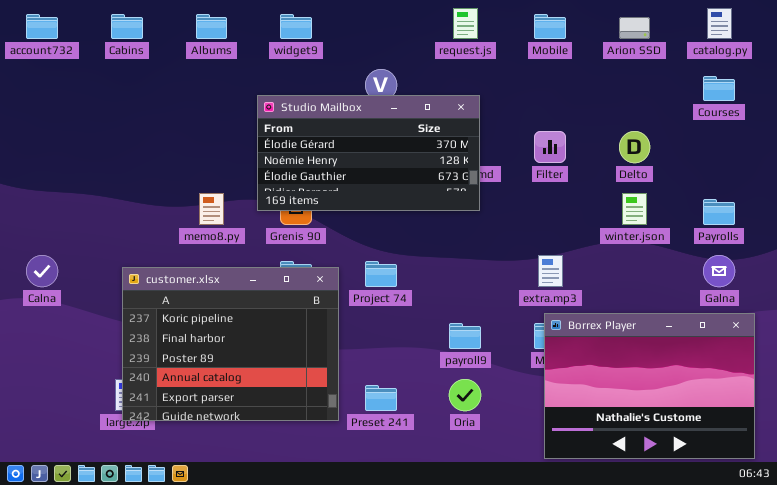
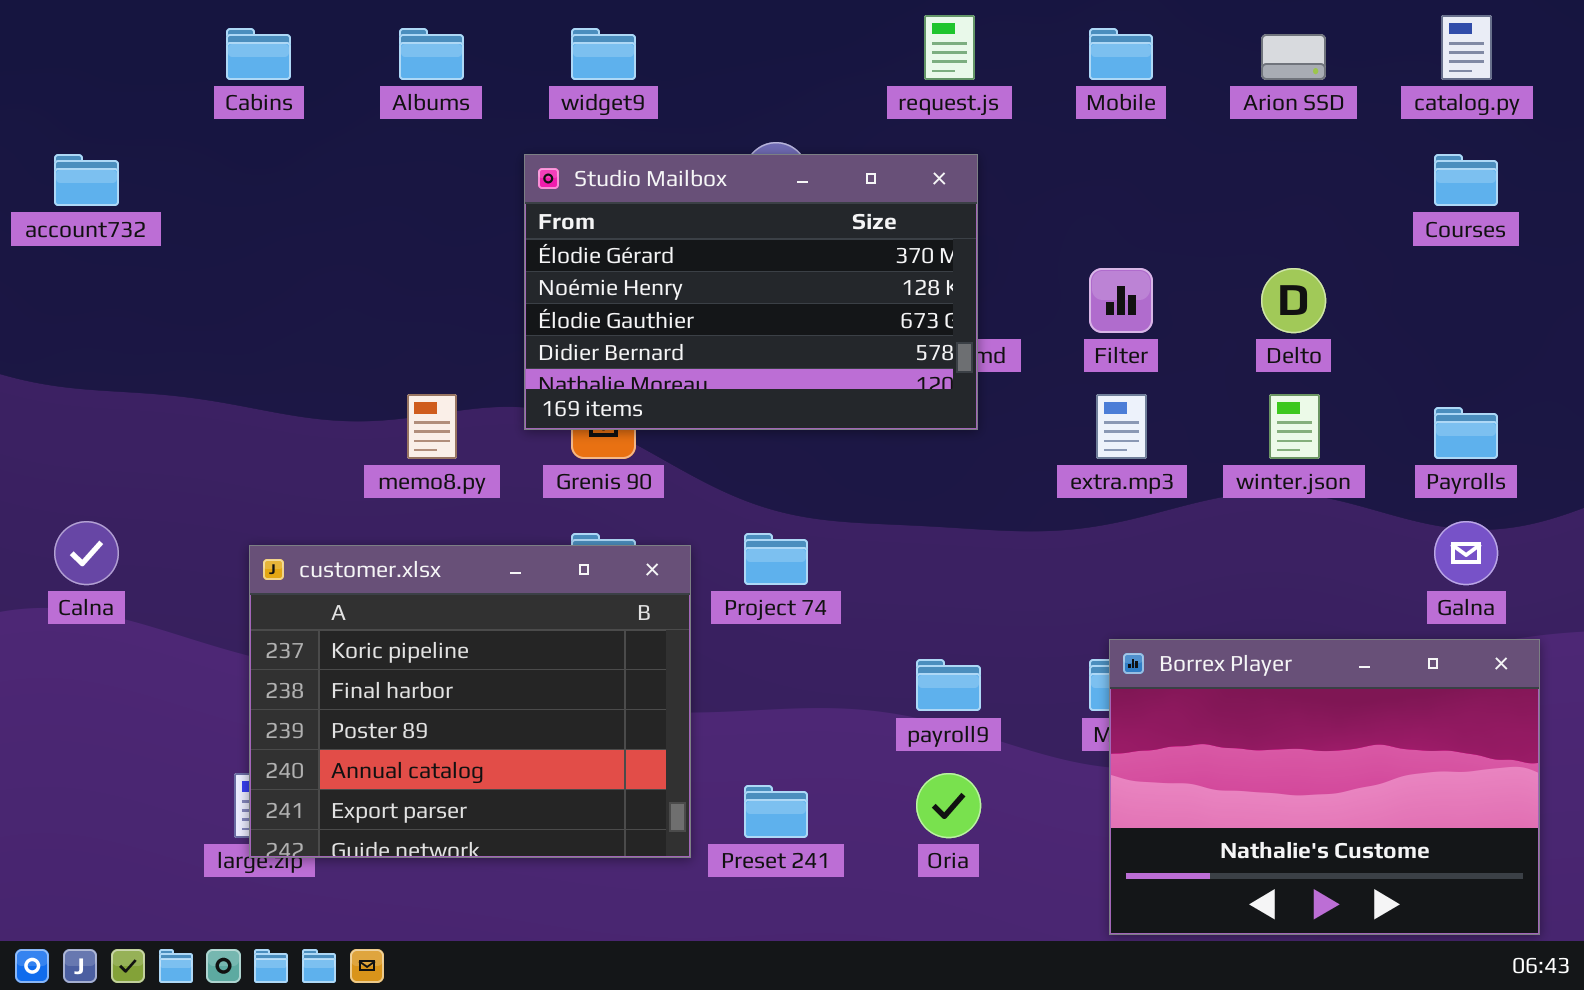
account732: [26,14,58,39] -> [54,154,119,206], moved
Studio Mailbox: [257,95,480,211] -> [524,154,978,430], resized
extra.mp3: [538,255,563,287] -> [1096,394,1147,459], moved

